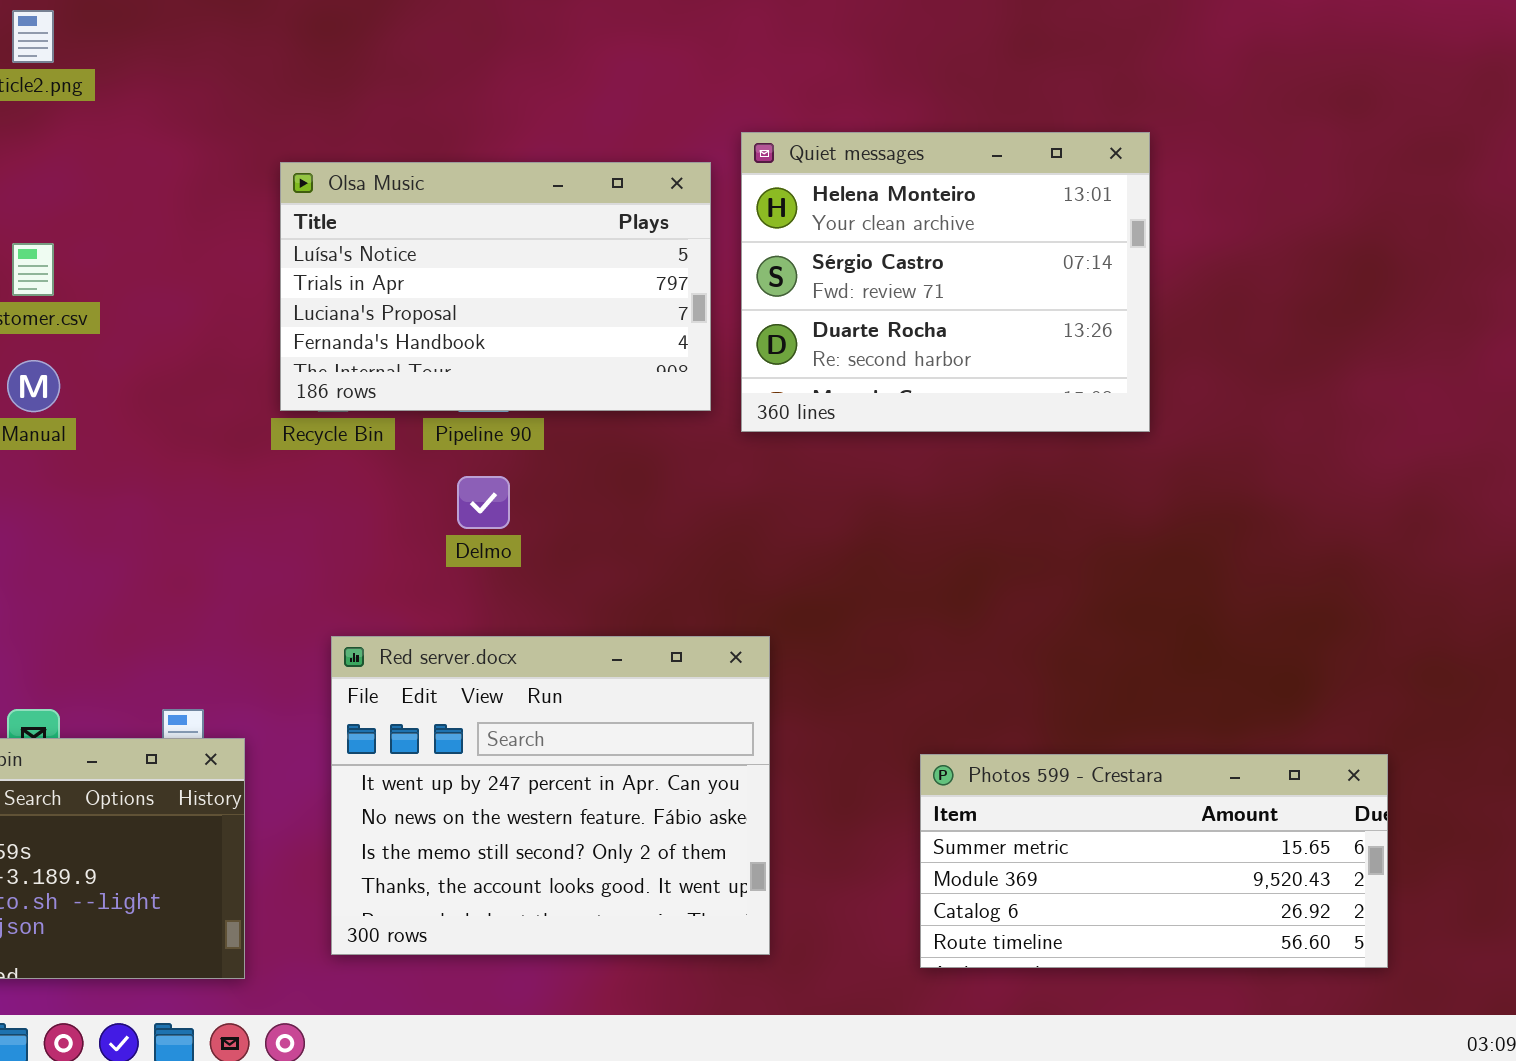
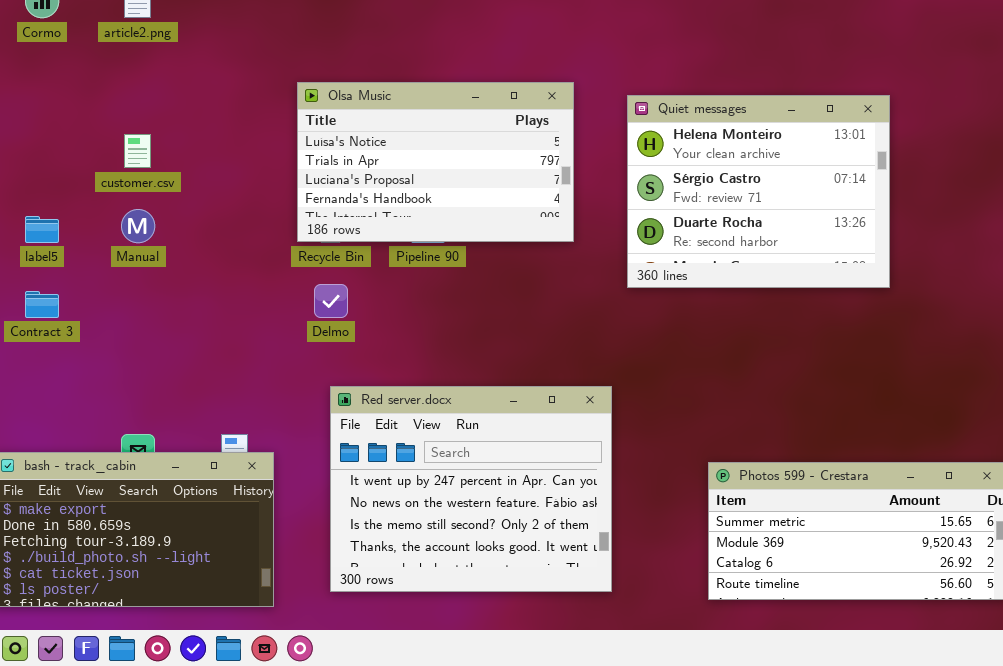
Quiet messages: [741,132,1150,432] -> [627,95,890,288], moved
Delmo: [457,476,510,529] -> [314,284,348,318], moved

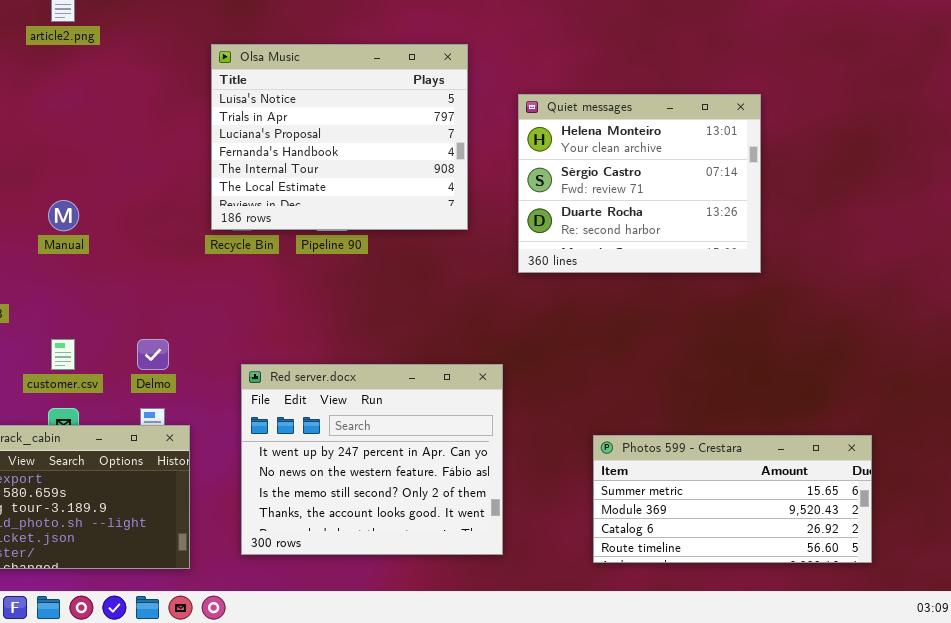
Olsa Music: [297,82,574,242] -> [211,44,468,230], resized
customer.csv: [124,134,151,168] -> [51,339,75,370], moved
Delmo: [314,284,348,318] -> [137,339,169,370], moved

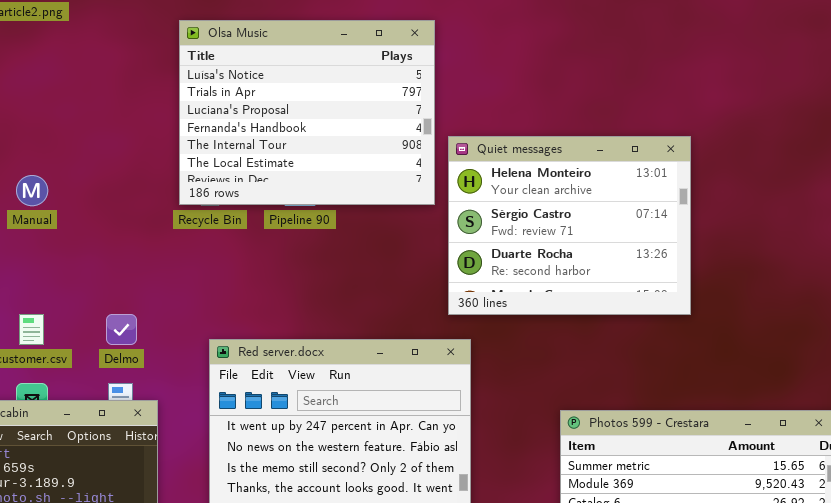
Quiet messages: [518,94,761,273] -> [448,136,691,315], moved

